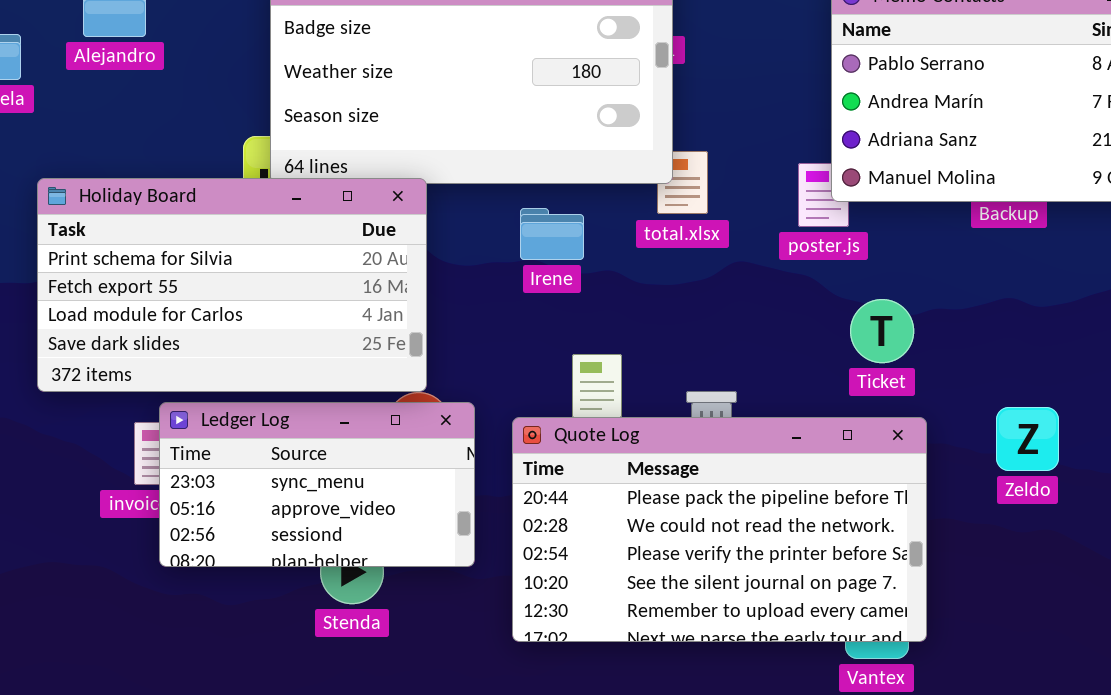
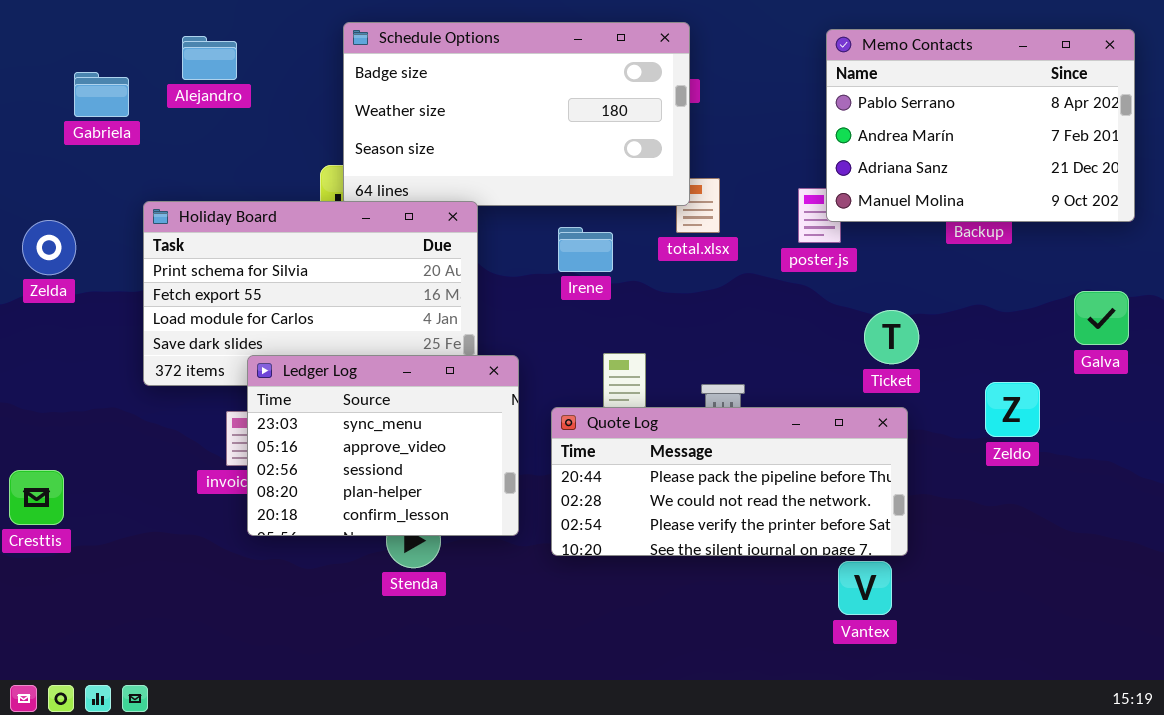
Ticket: [850,299,914,363] -> [864,310,919,364], moved
Ledger Log: [159,402,475,567] -> [247,355,519,536], resized
Zeldo: [996,407,1059,471] -> [985,382,1040,437], moved
Quote Log: [512,417,927,642] -> [551,407,908,556], resized

